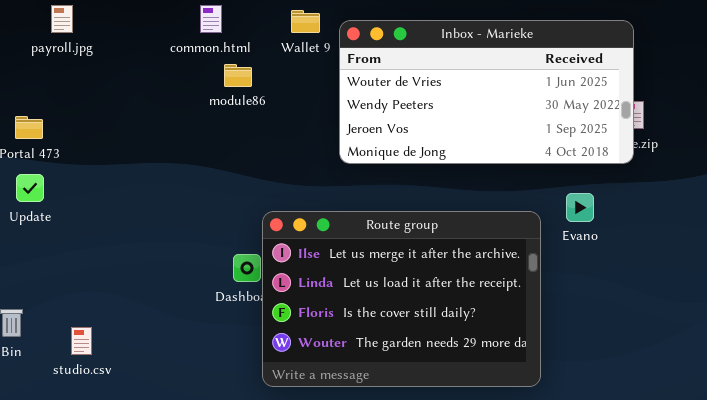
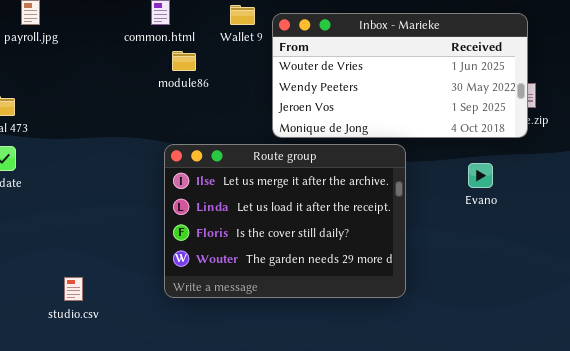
Route group: [262,211,541,387] -> [164,144,406,298], moved
studio.csv: [71,327,92,355] -> [64,277,83,301], moved

